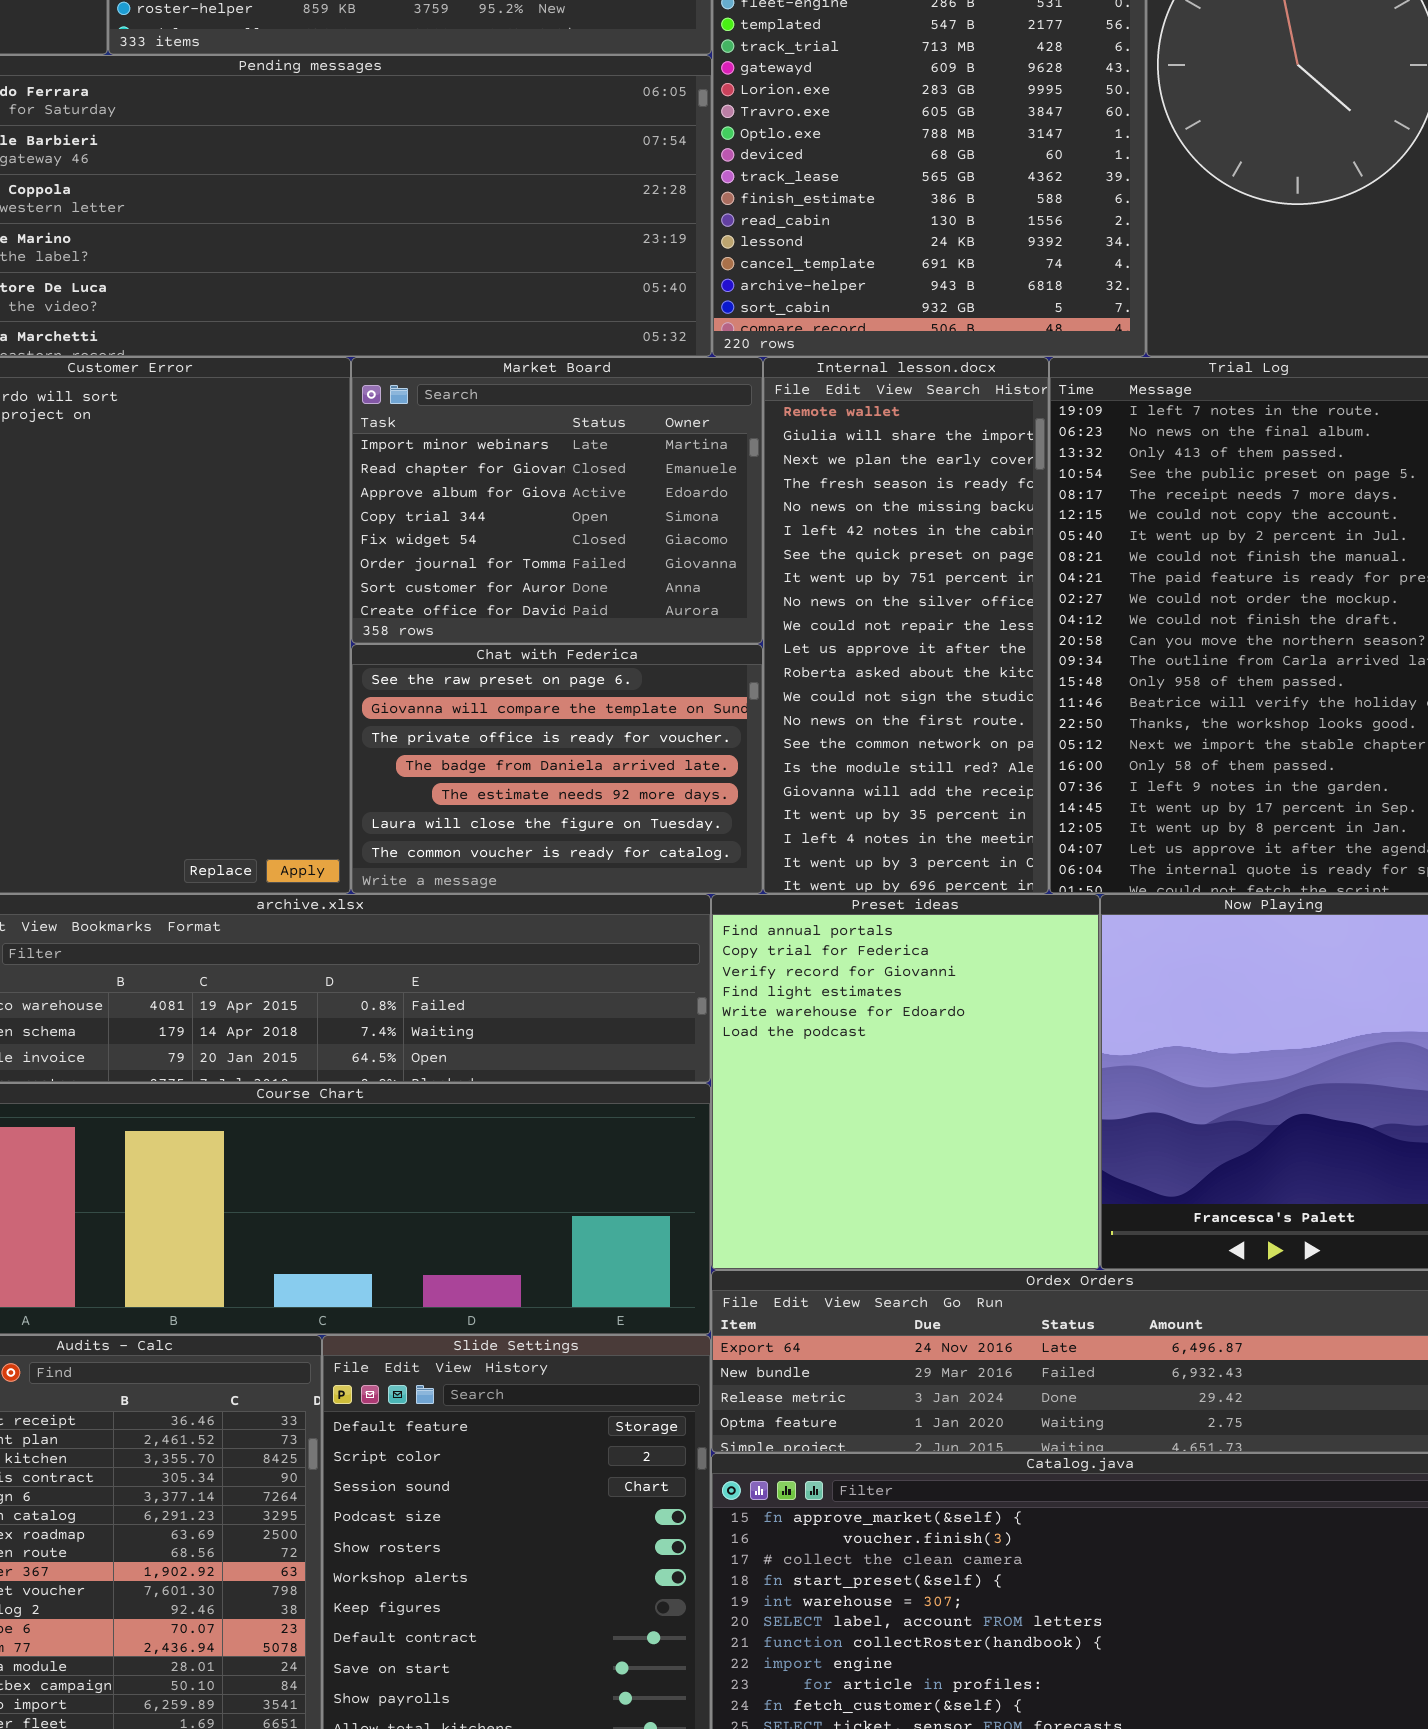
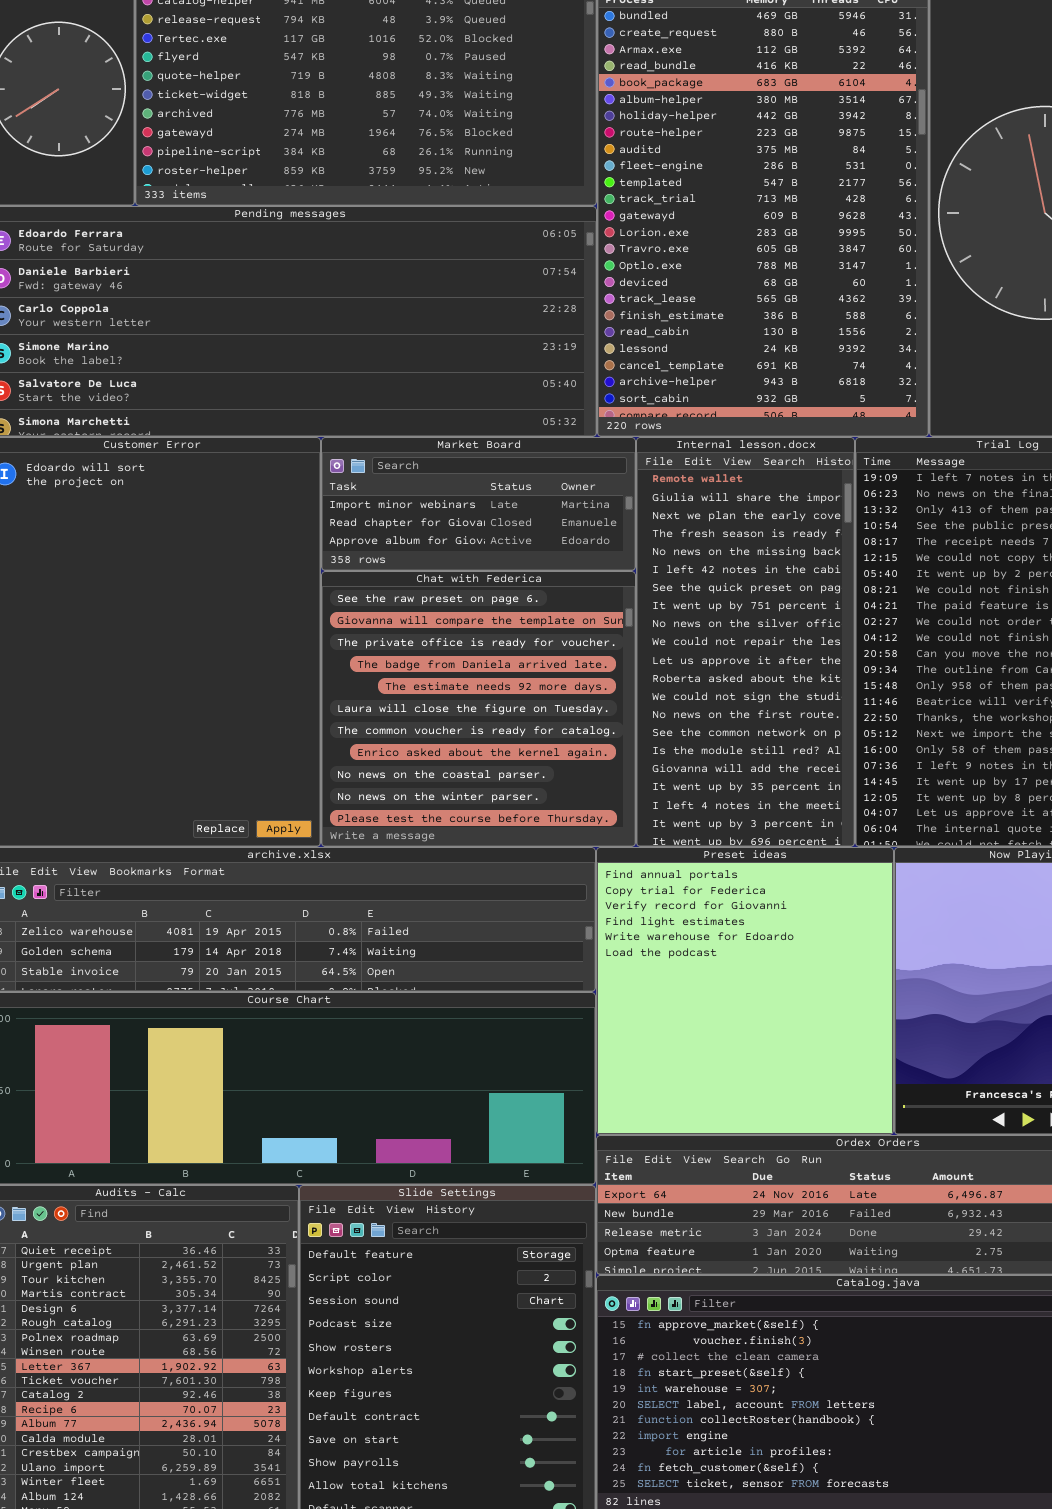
Market Board: [351,357,763,644] -> [321,437,636,571], resized
Chat with Federica: [351,644,763,894] -> [321,571,636,847], resized

